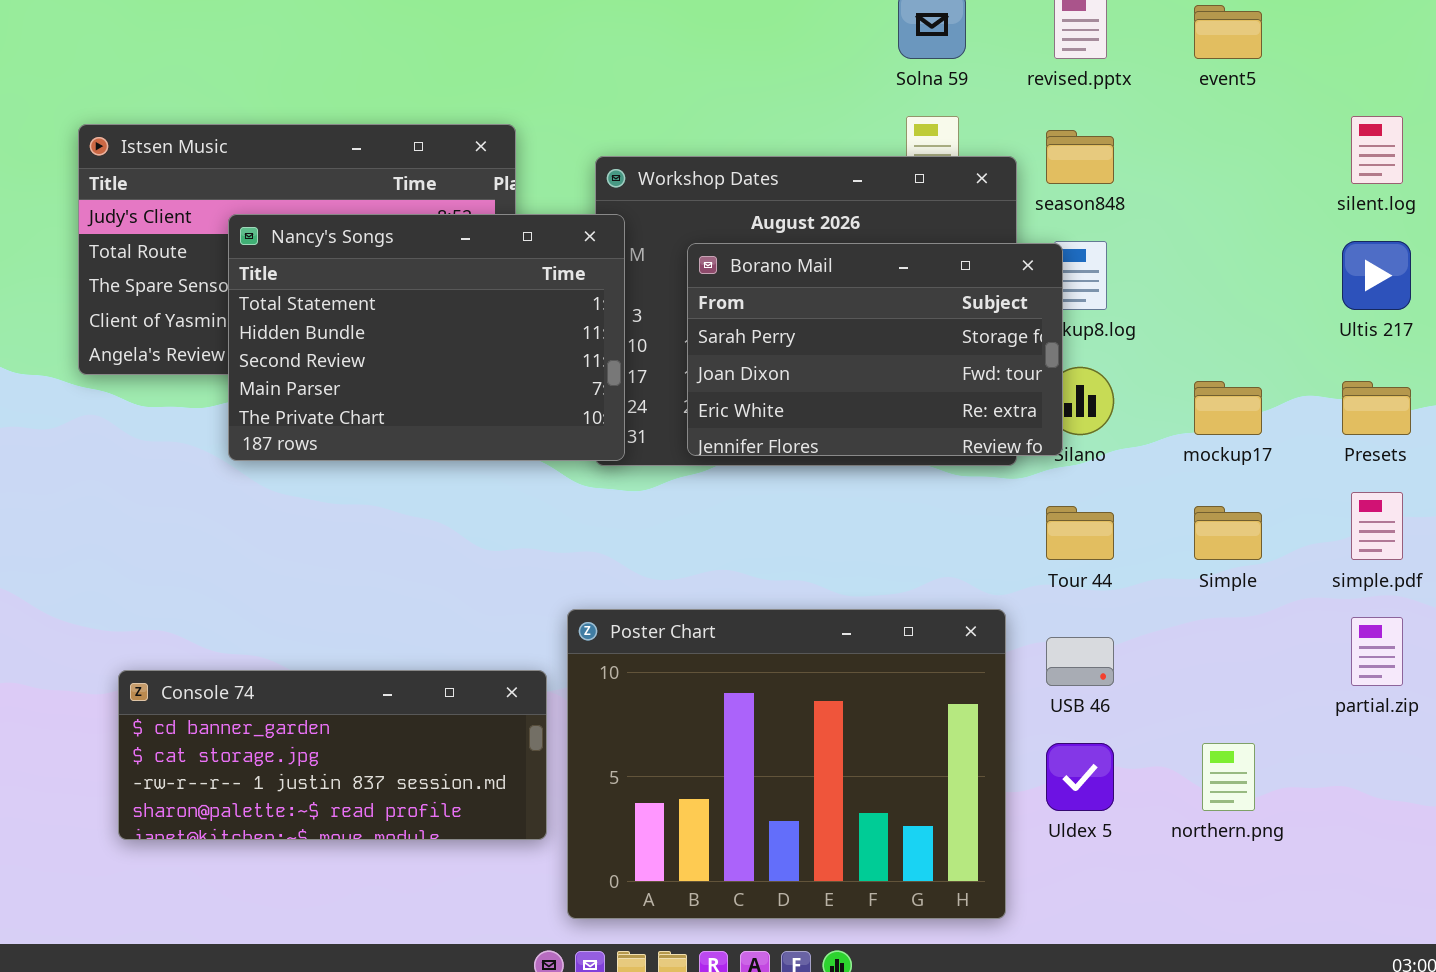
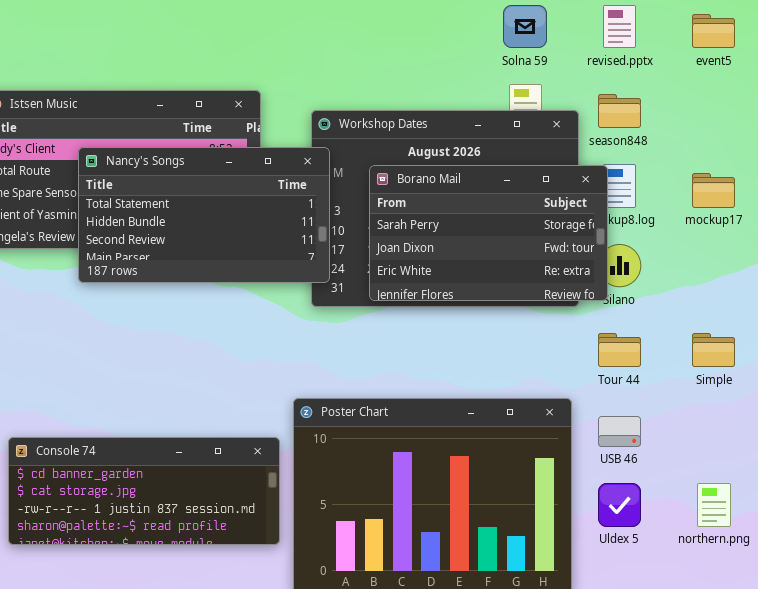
Nancy's Songs: [228,214,625,461] -> [78,147,330,283], resized
mockup17: [1194,381,1262,435] -> [692,173,735,208], moved

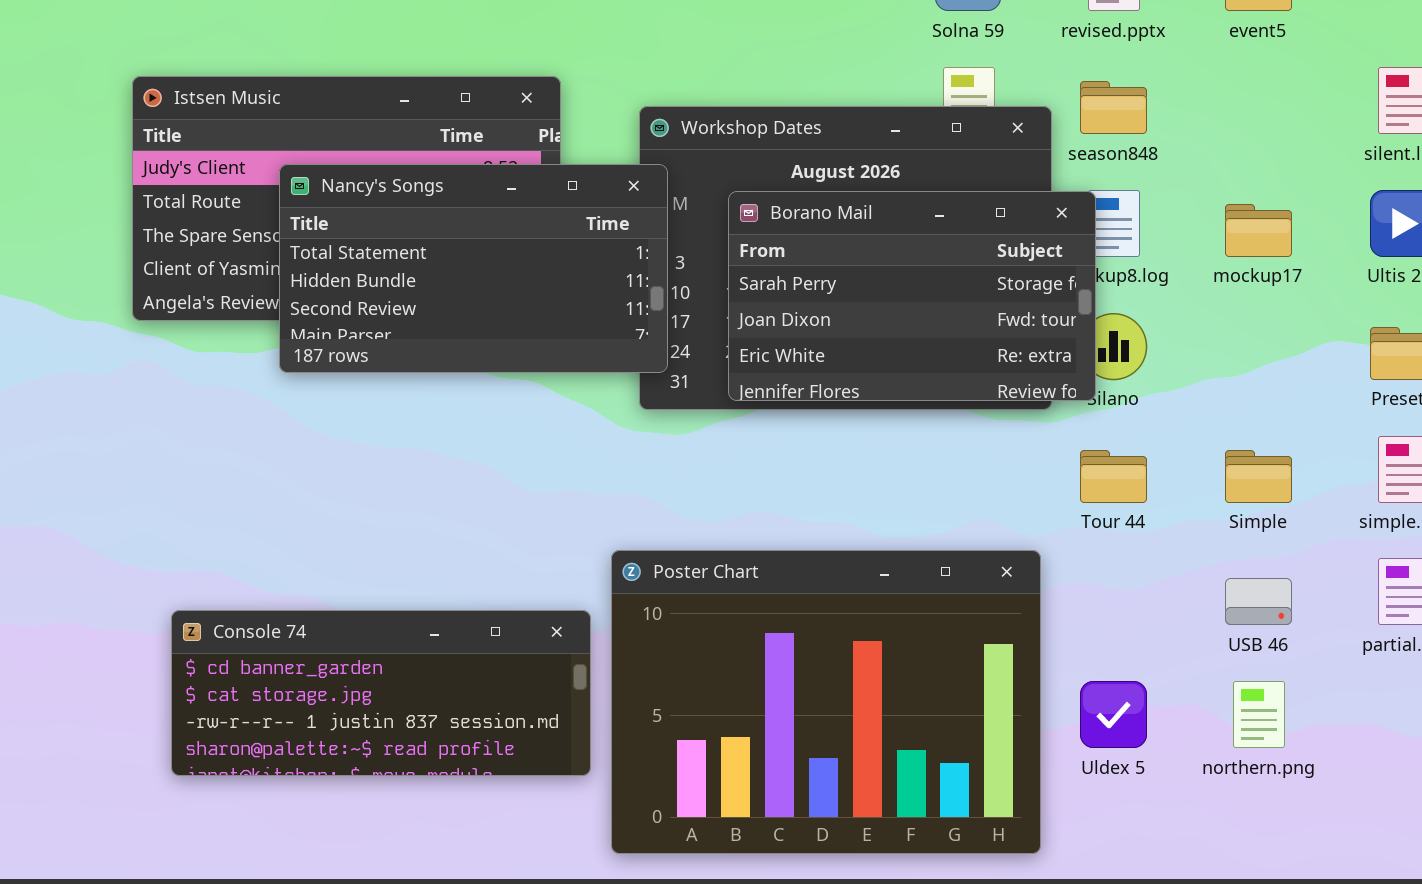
USB 46: [598,416,641,447] -> [1225,578,1292,625], moved

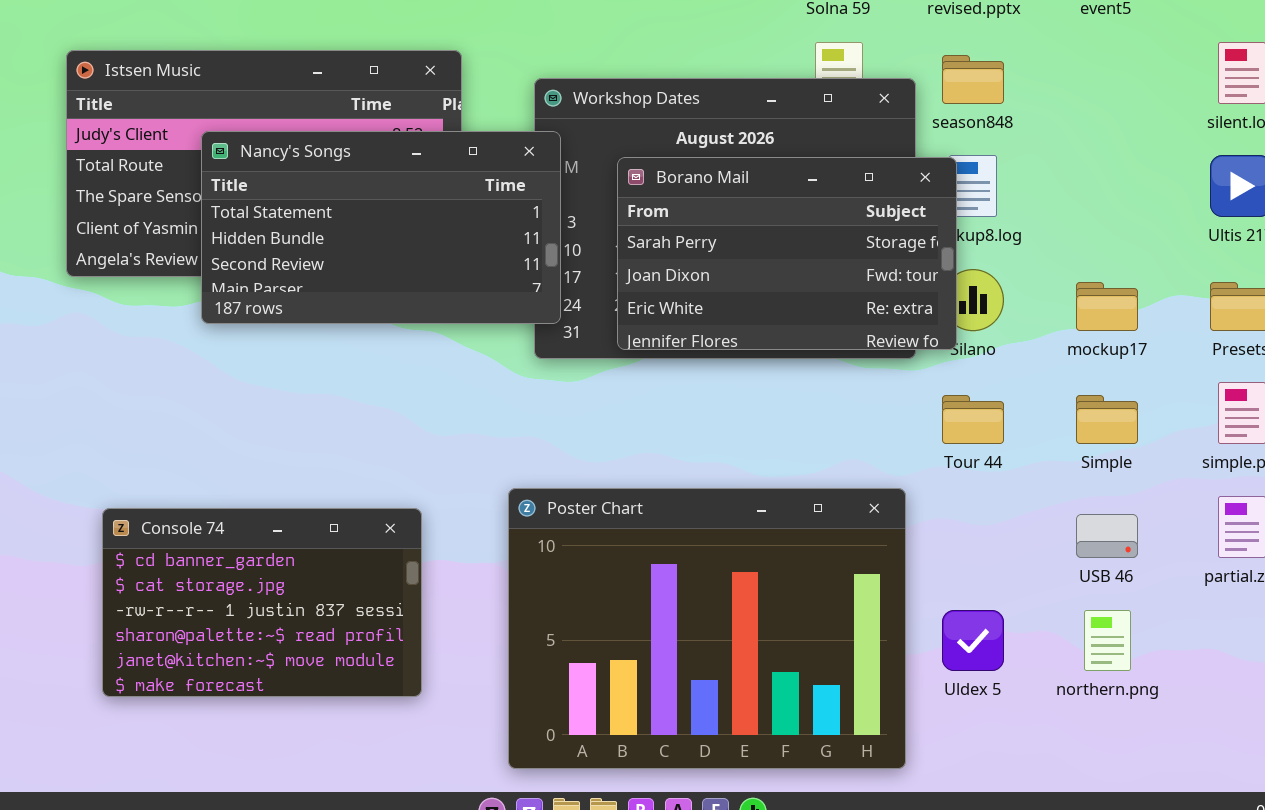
mockup17: [1225,204,1292,257] -> [1076,282,1138,331], moved
Console 74: [171,610,591,776] -> [102,508,422,697], resized

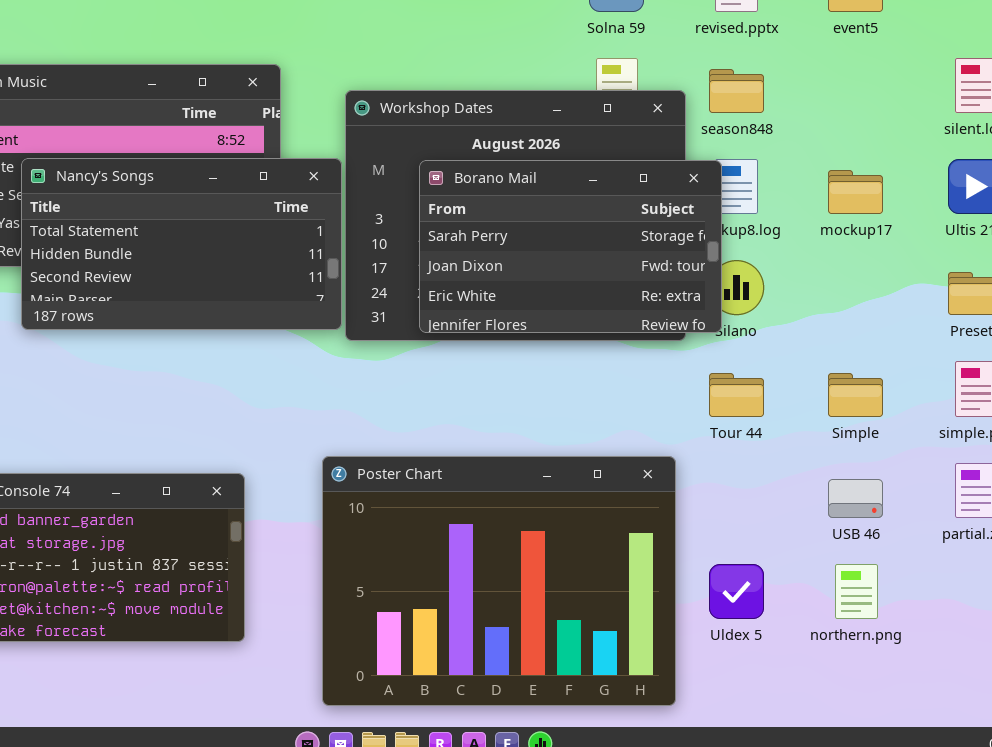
Nancy's Songs: [201,131,561,324] -> [21,158,342,330], moved
mockup17: [1076,282,1138,331] -> [828,170,883,214], moved

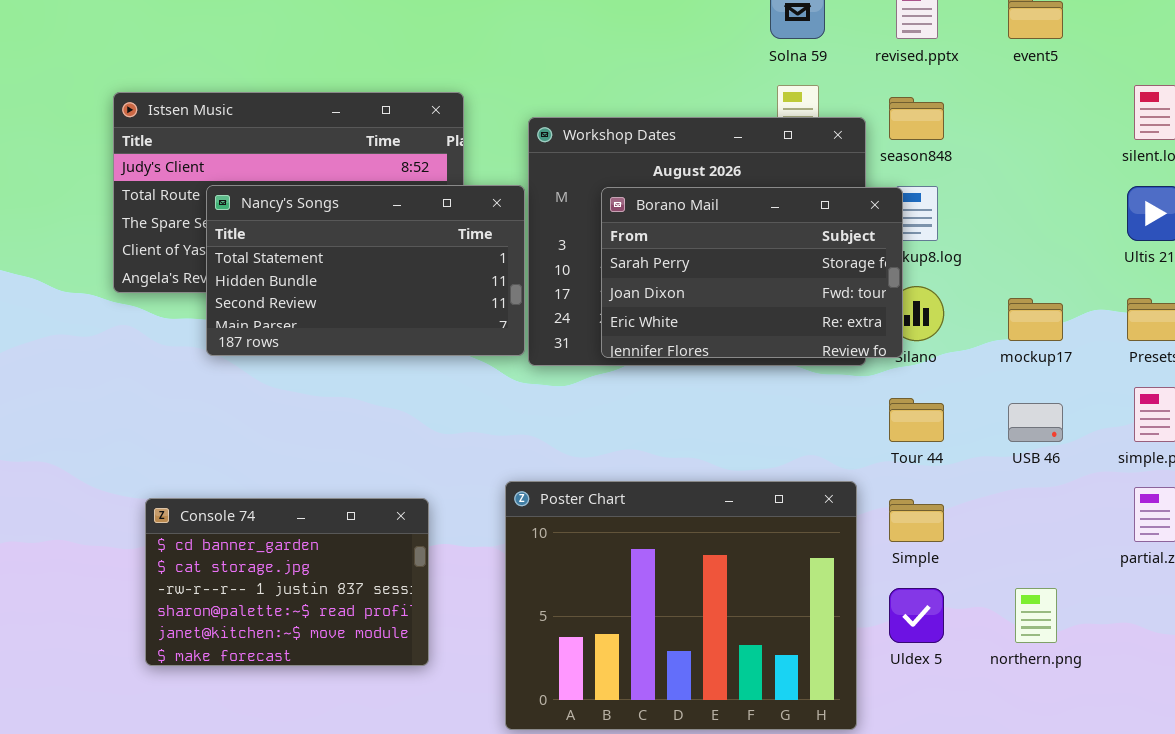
mockup17: [828,170,883,214] -> [1008,298,1063,341], moved
Simple: [828,373,883,417] -> [889,499,944,542], moved
USB 46: [828,479,883,518] -> [1008,403,1063,442], moved

